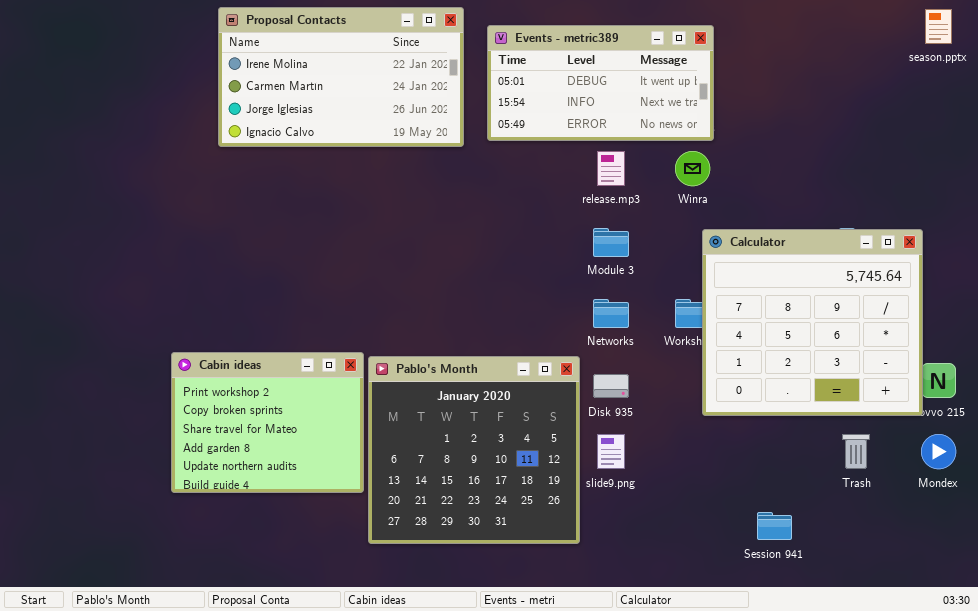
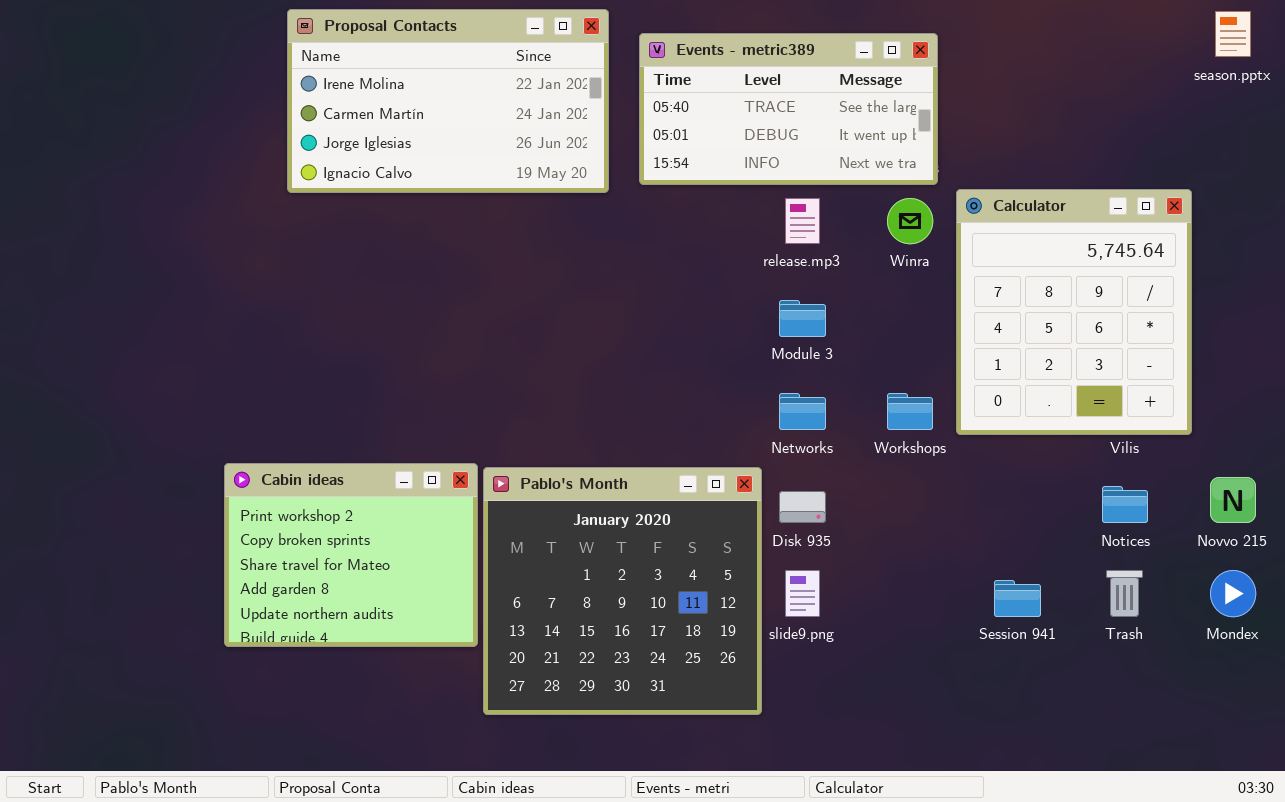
Events - metric389: [487,25,714,141] -> [639,33,938,185], scrolled up 1 row
Calculator: [702,229,923,416] -> [956,189,1192,435], moved, resized
Session 941: [757,512,792,540] -> [994,580,1041,617], moved

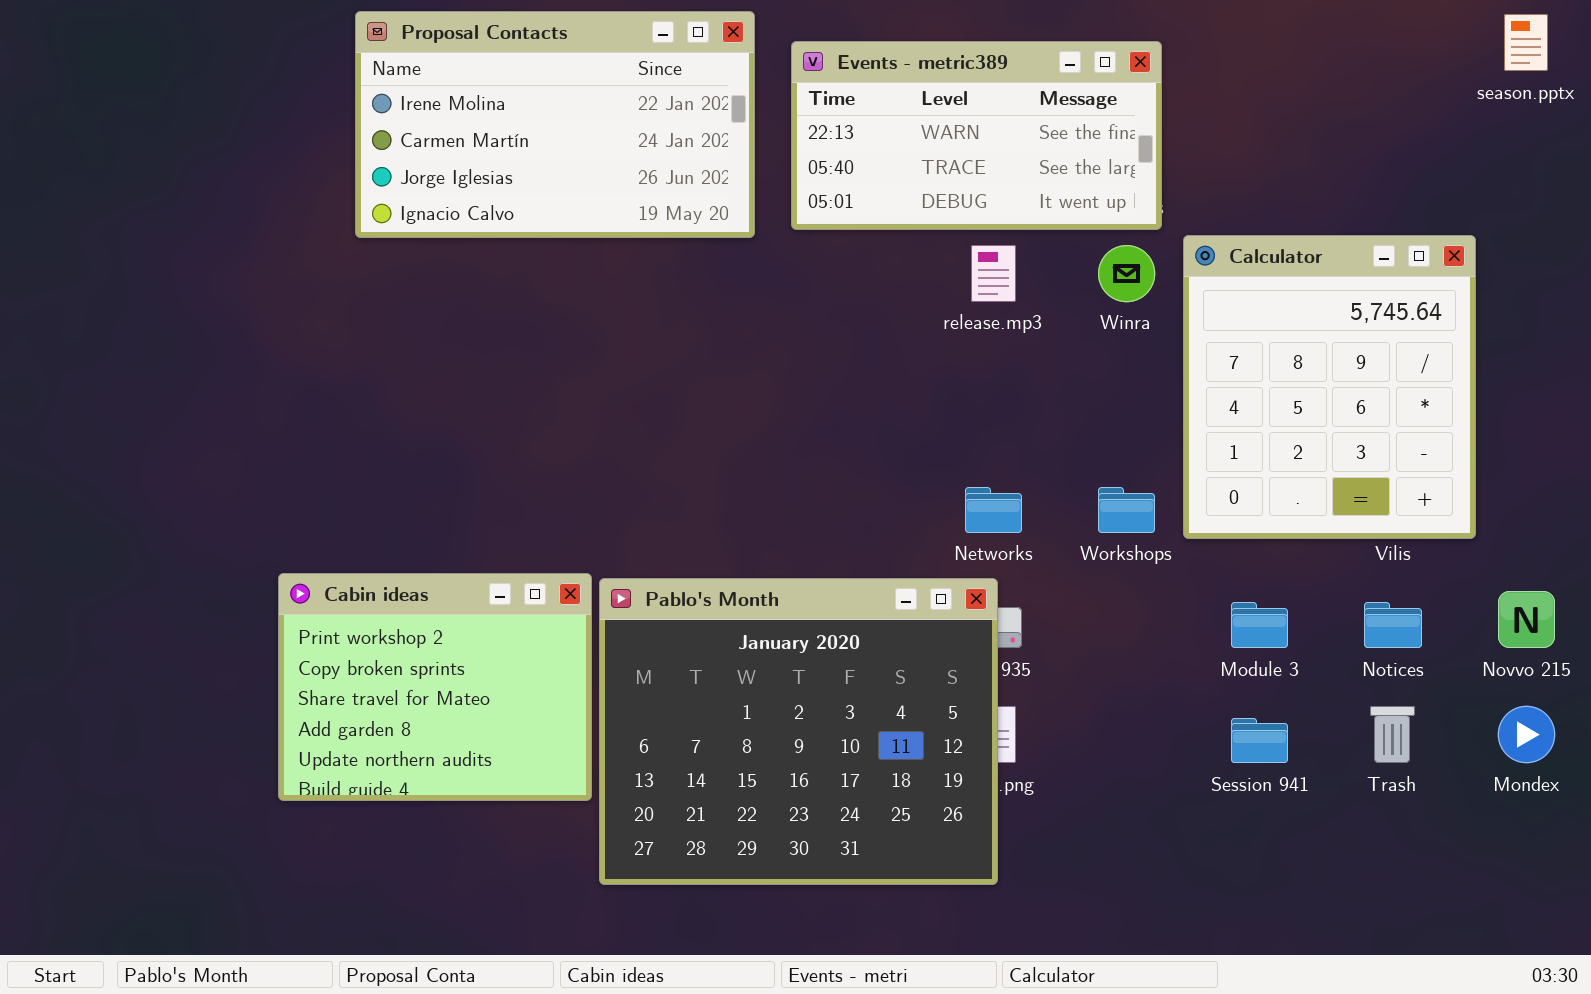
Events - metric389: [639,33,938,185] -> [791,41,1162,230], scrolled up 1 row
Module 3: [779,300,826,337] -> [1231,602,1288,648], moved
Pablo's Month: [483,467,762,715] -> [599,578,998,885], resized

